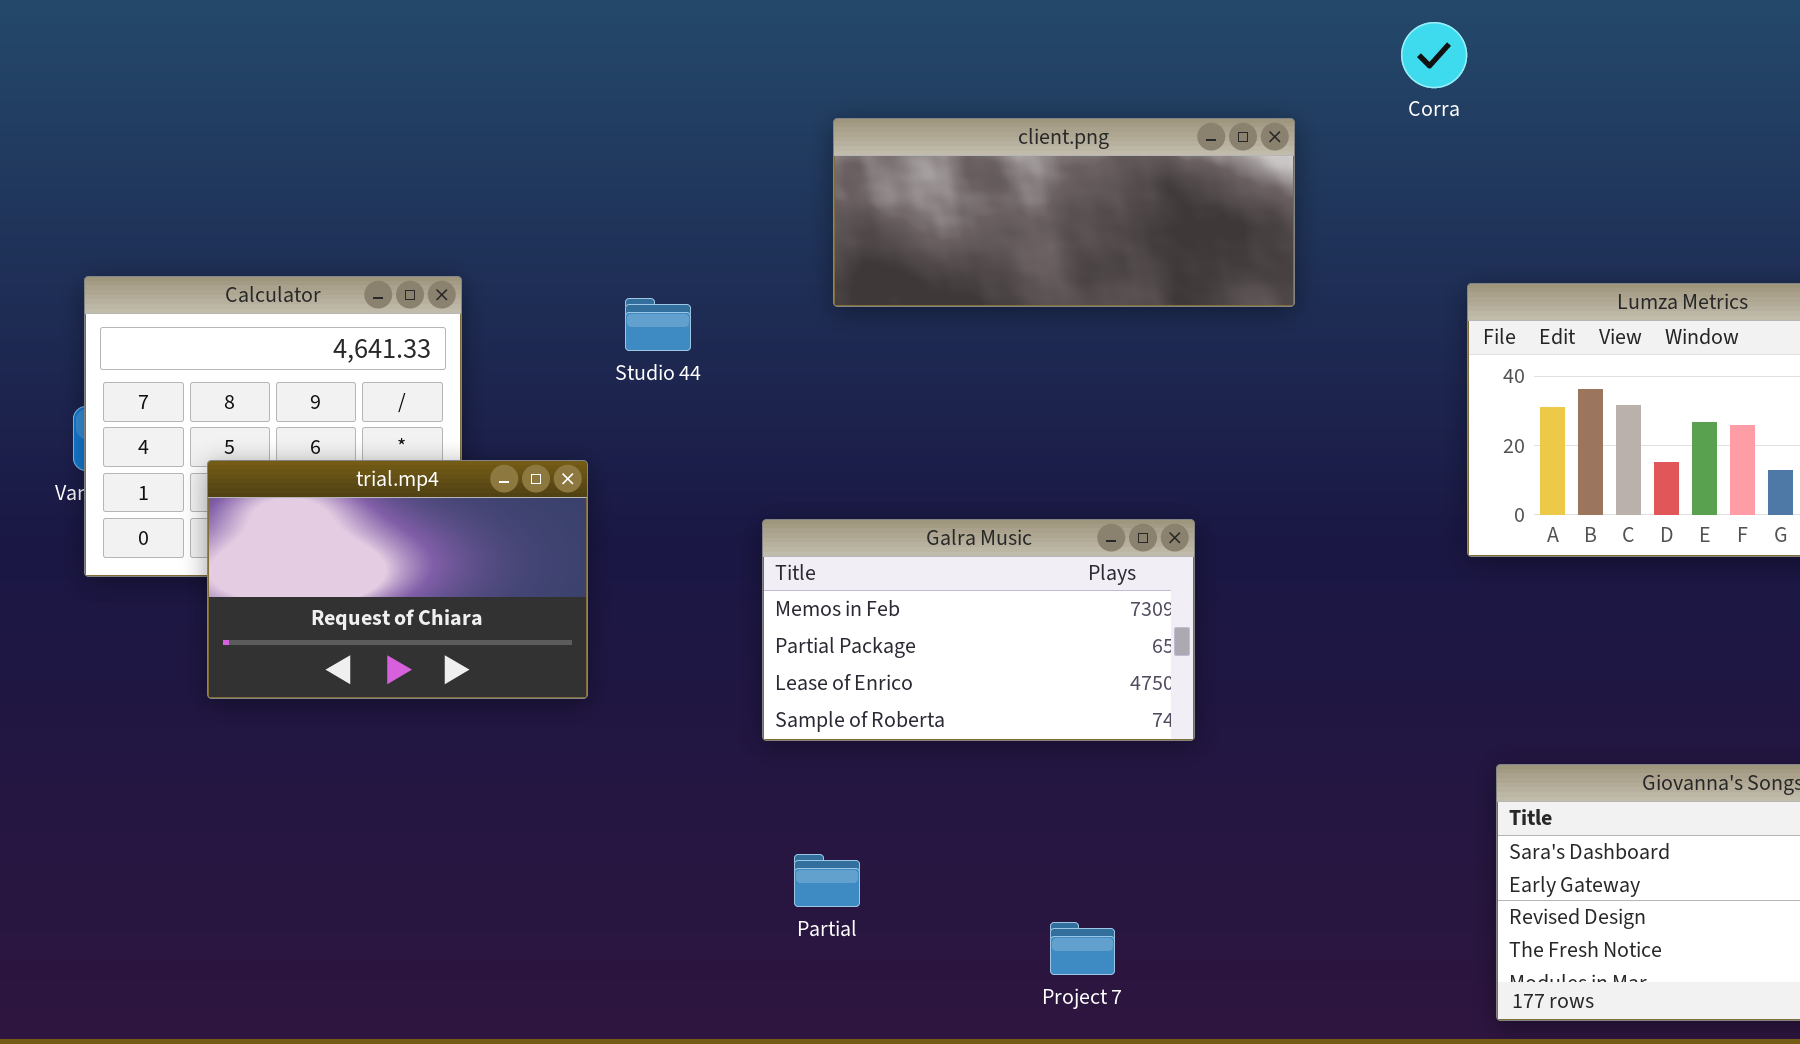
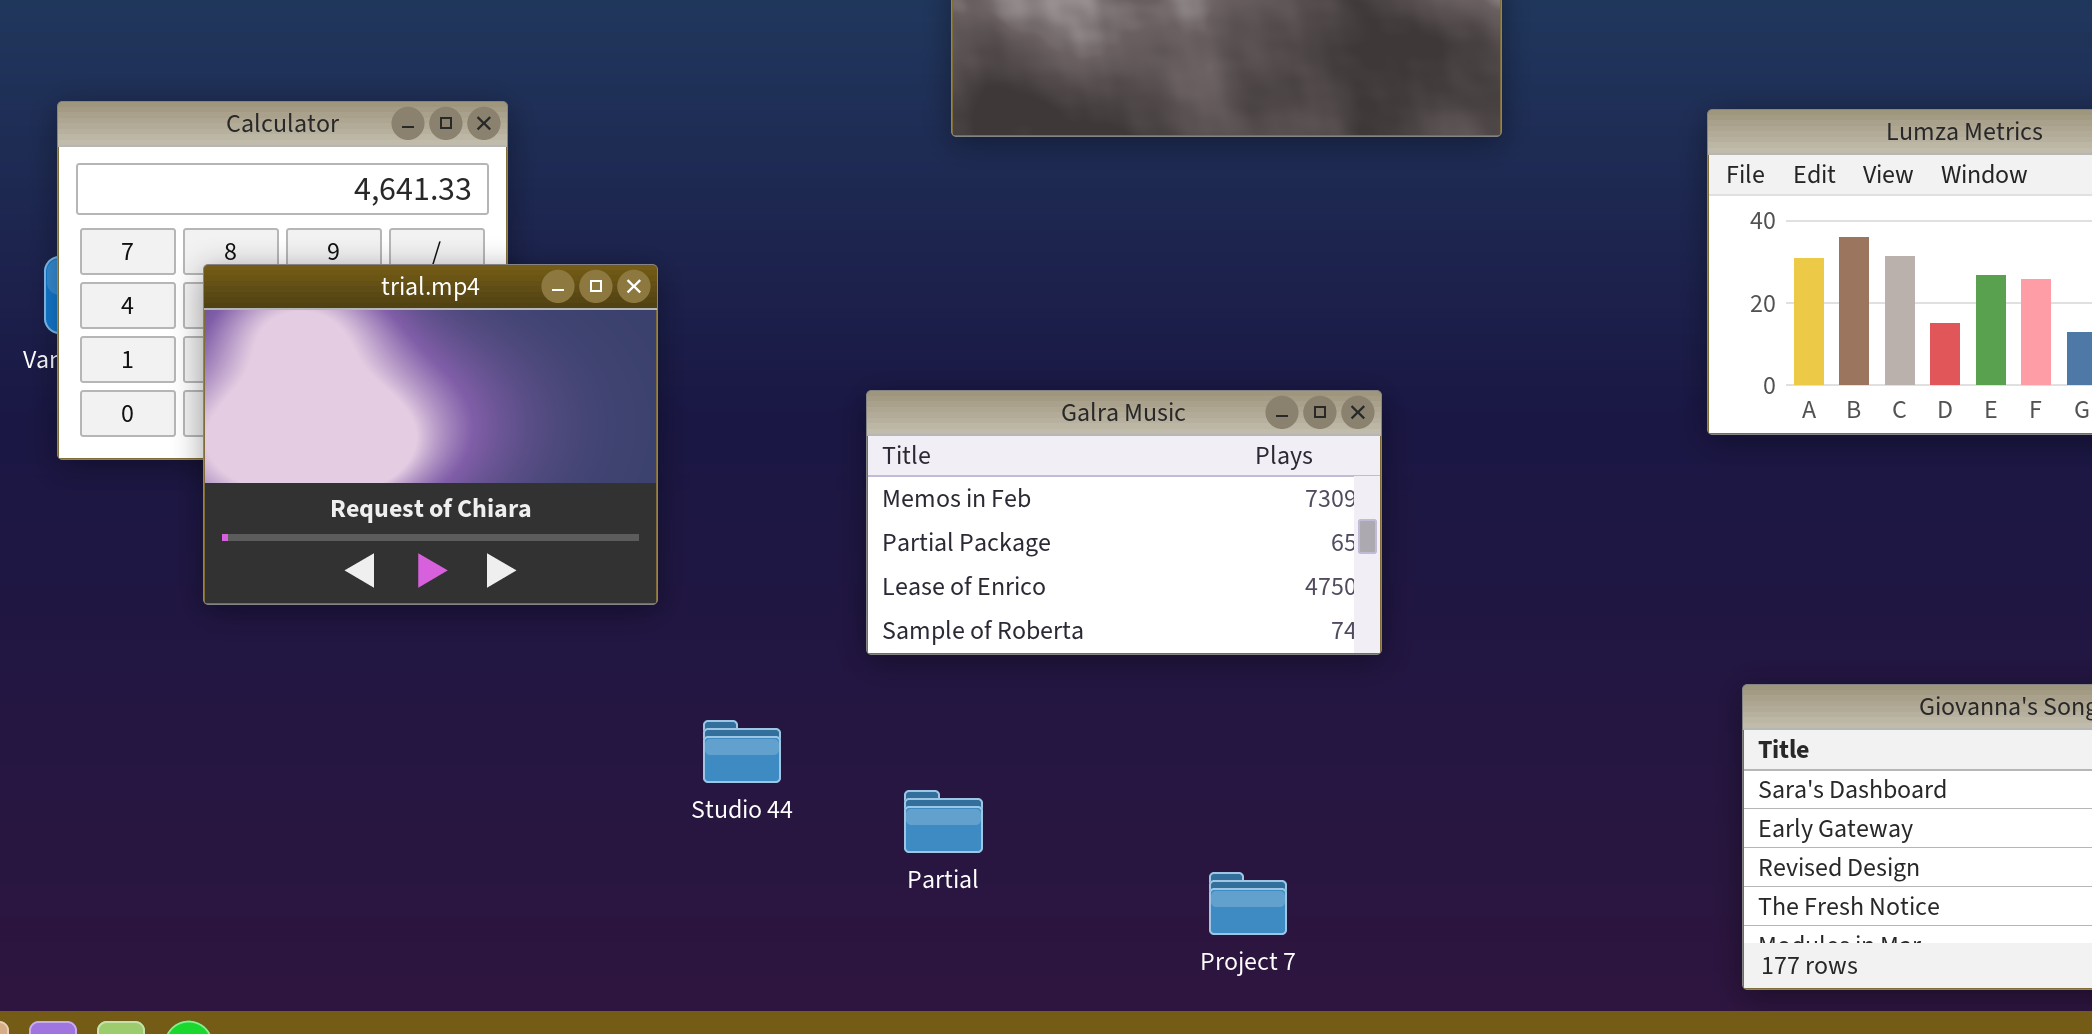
Studio 44: [625,298,691,351] -> [703,720,781,783], moved
trial.mp4: [207,460,588,699] -> [203,264,658,605], resized

